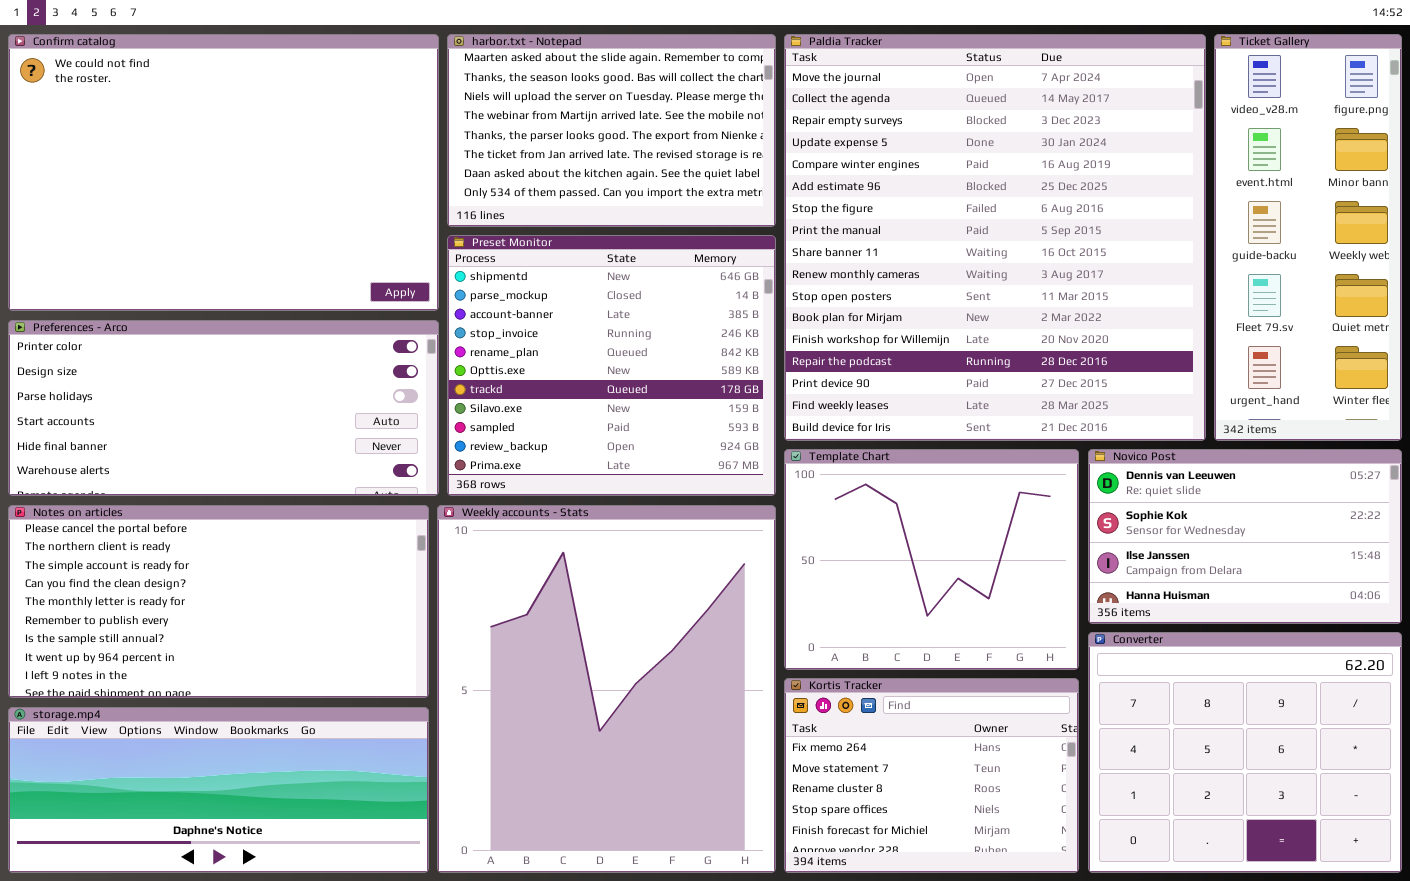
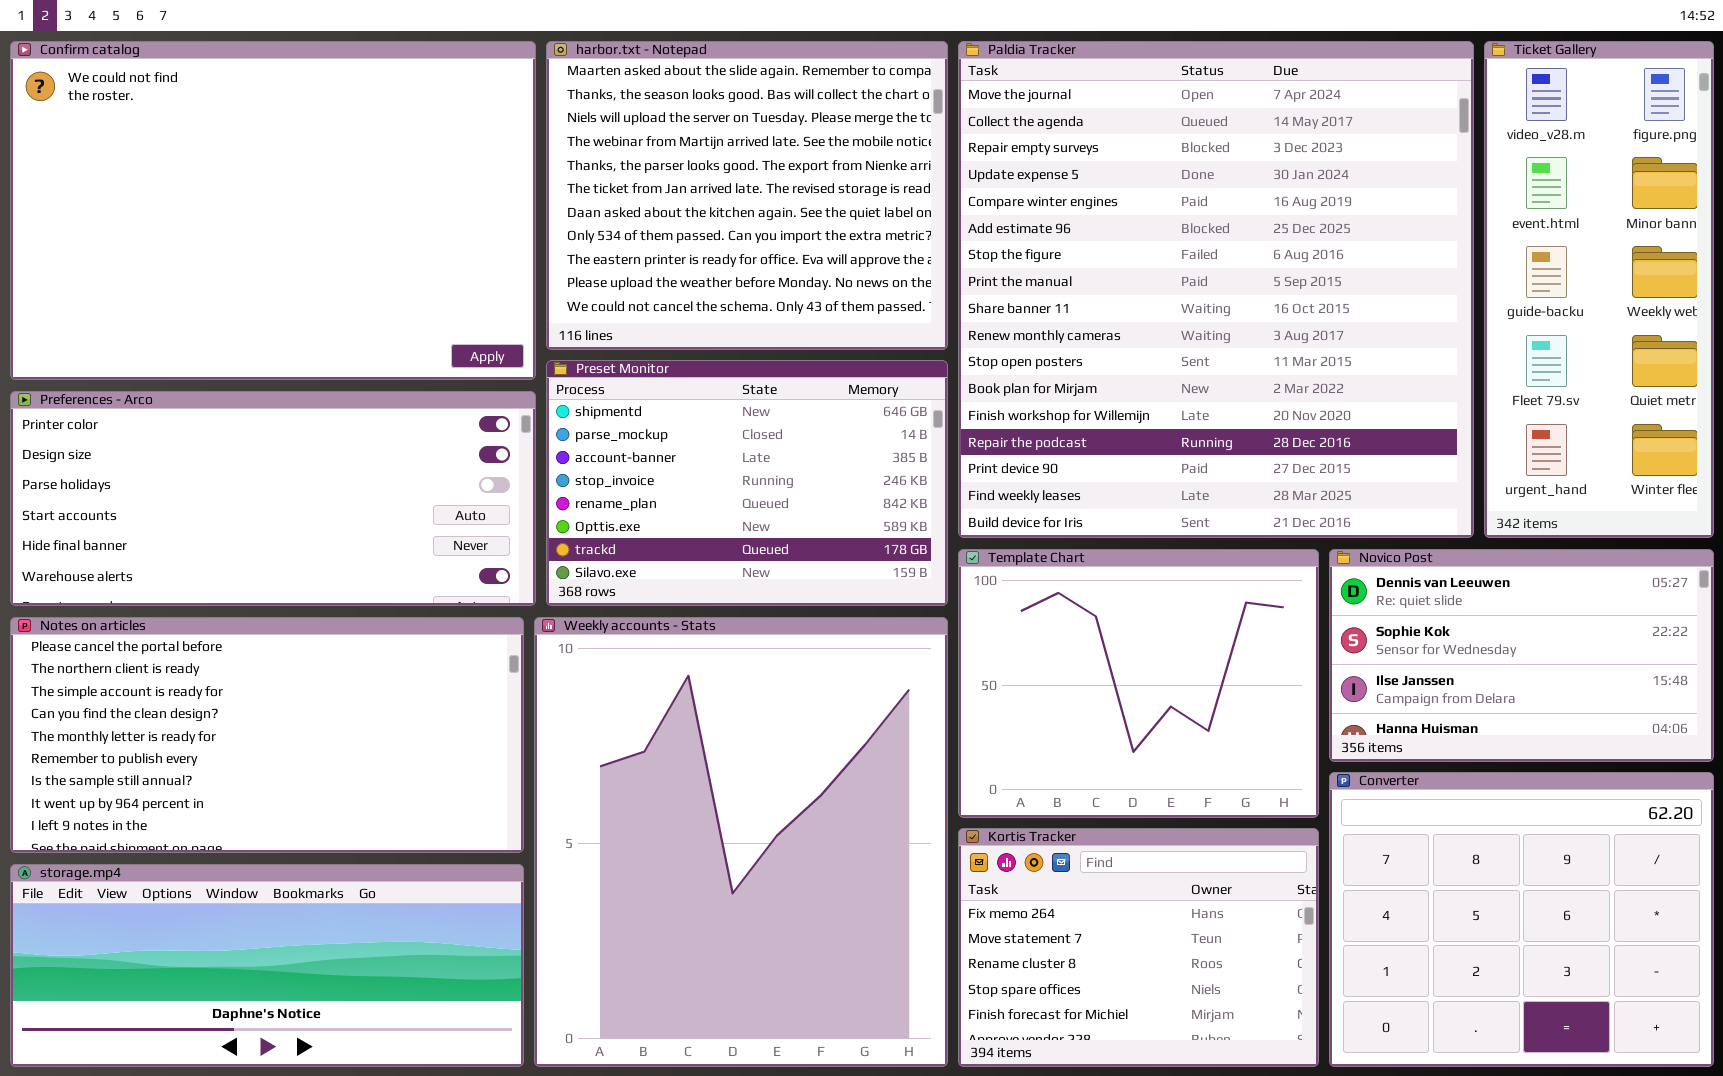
harbor.txt - Notepad: [447,34,776,227] -> [546,41,948,350], resized
Preset Monitor: [447,235,776,496] -> [546,360,948,606], resized

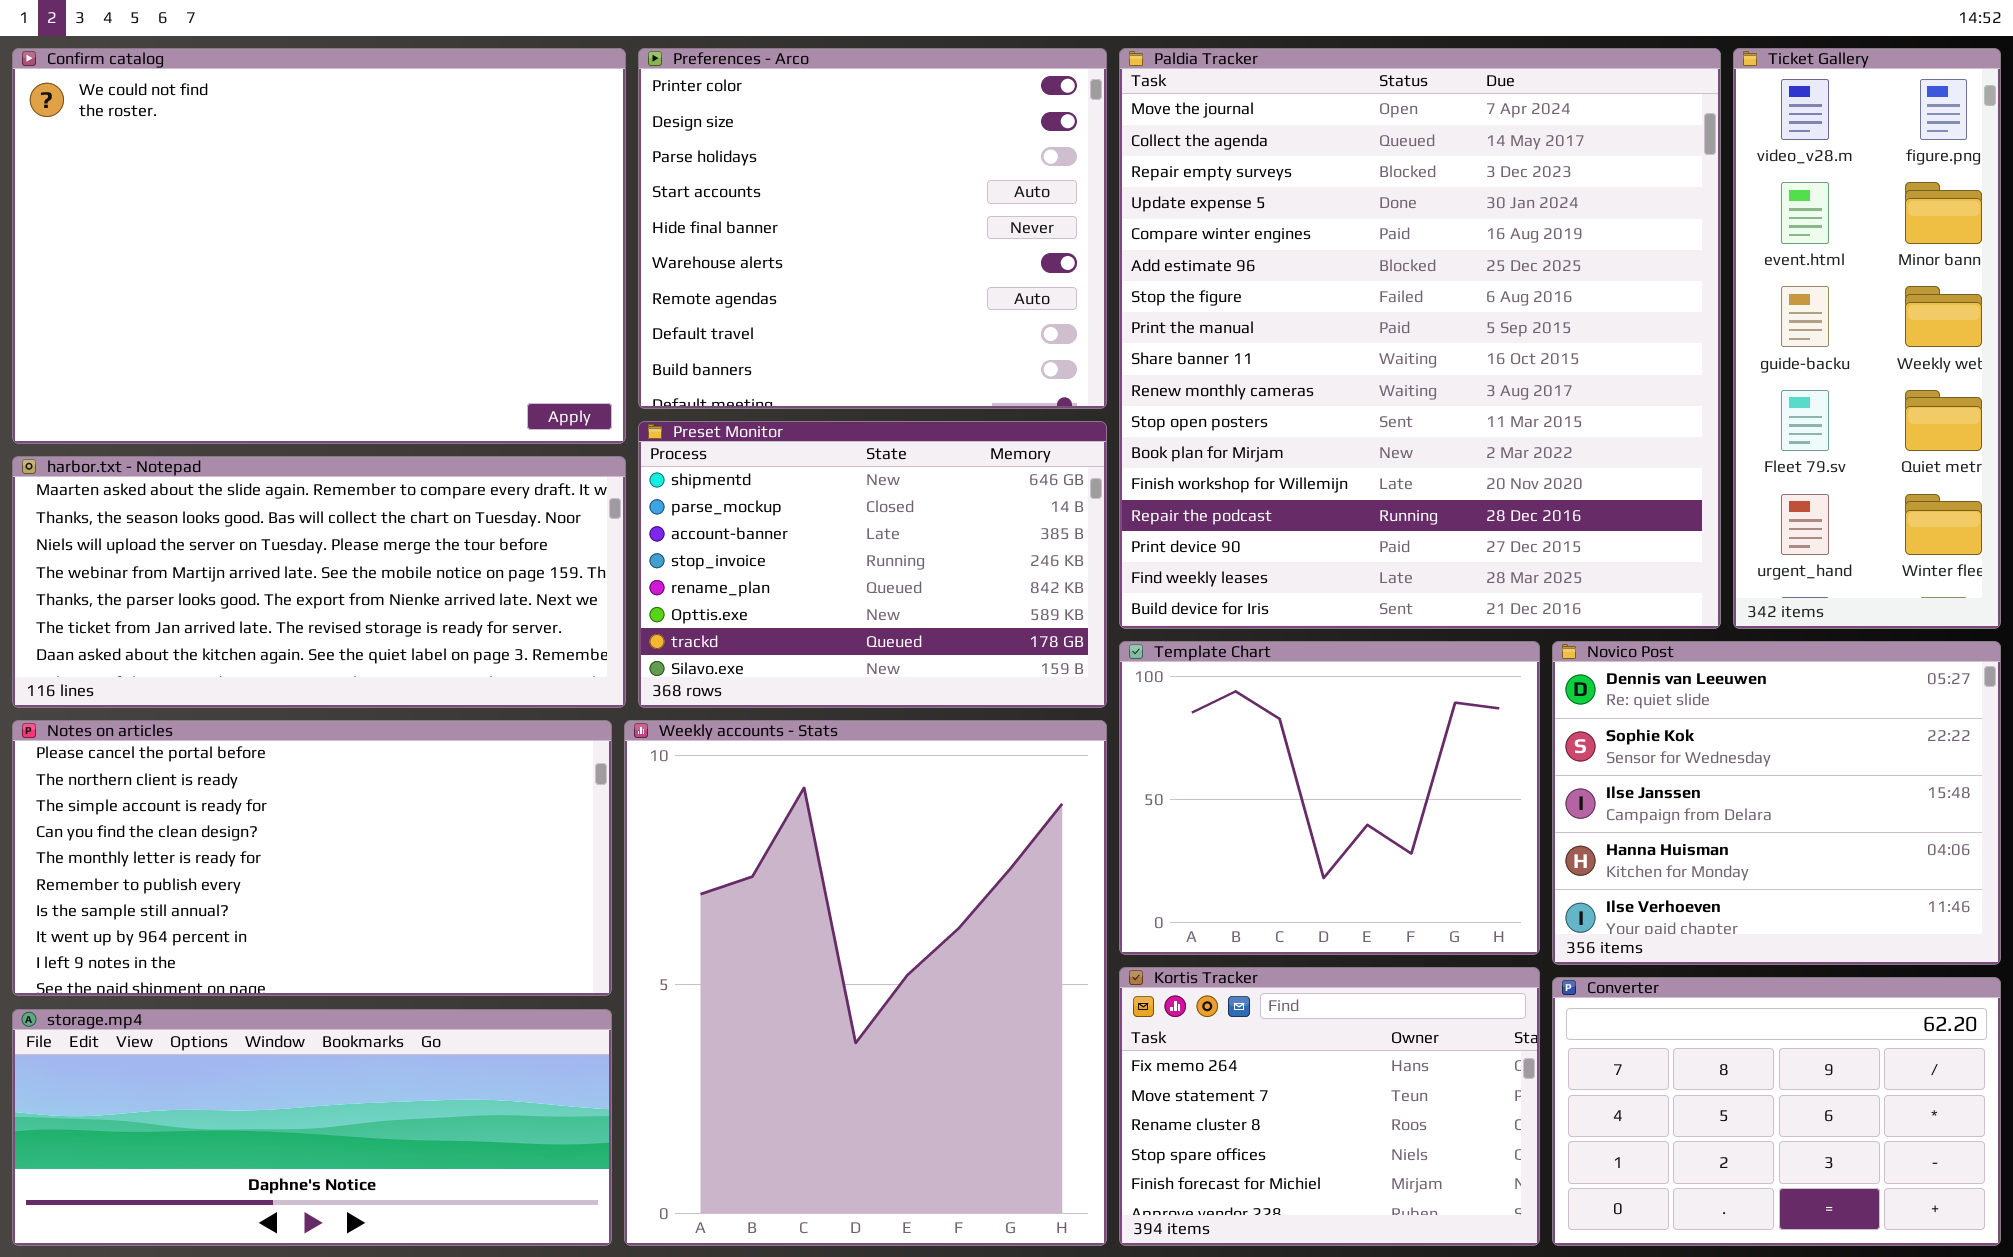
harbor.txt - Notepad: [546,41,948,350] -> [12,456,626,708], moved, resized
Preferences - Arco: [10,391,536,606] -> [638,48,1107,409], moved, resized
Novico Post: [1329,549,1714,762] -> [1552,641,2001,965], resized
Converter: [1329,772,1714,1067] -> [1552,977,2001,1246], resized

